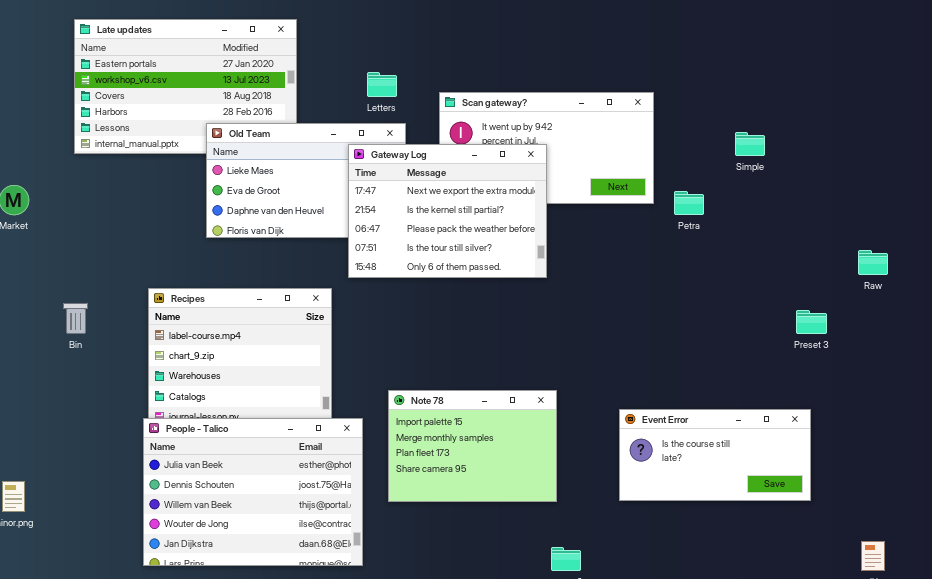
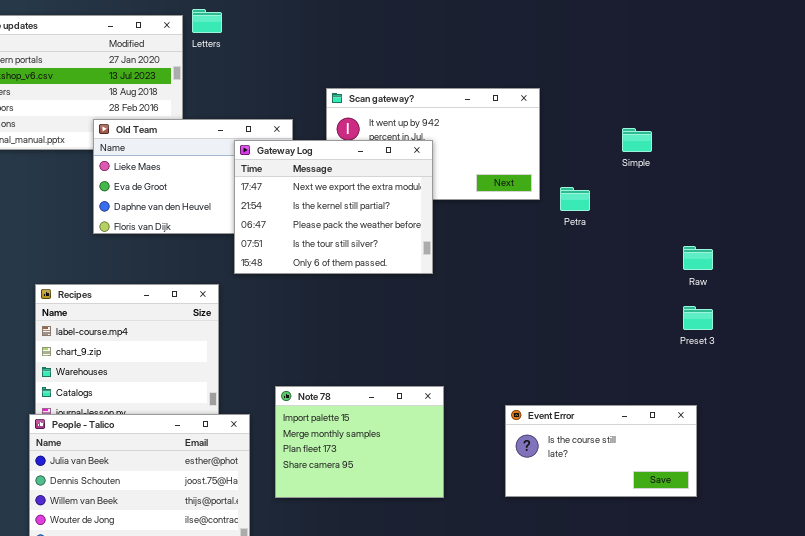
Letters: [367,72,397,97] -> [192,9,222,33], moved
Raw: [858,250,888,275] -> [683,246,713,270], moved

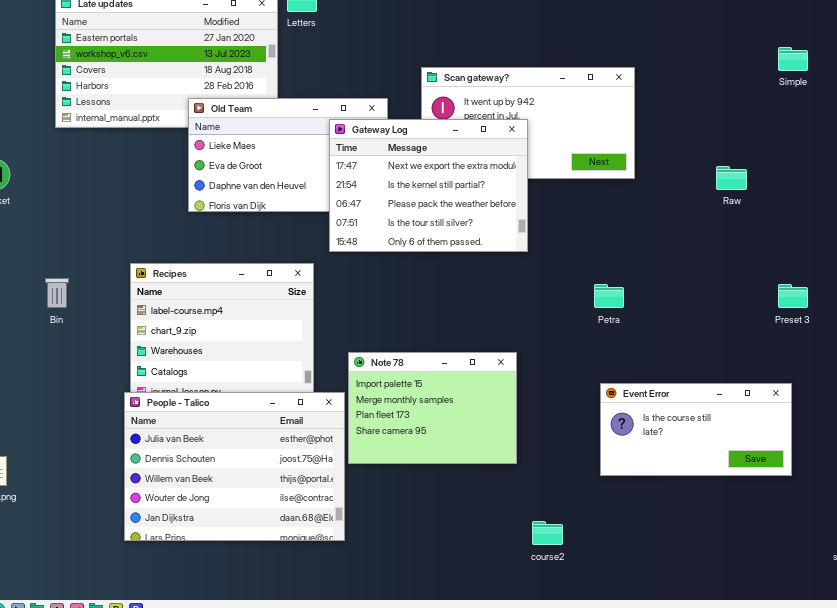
Simple: [622,128,652,152] -> [778,47,808,71], moved
Petra: [560,187,590,211] -> [594,284,624,308], moved
Raw: [683,246,713,270] -> [716,166,747,190], moved
Note 78: [275,386,444,498] -> [348,352,517,464], moved

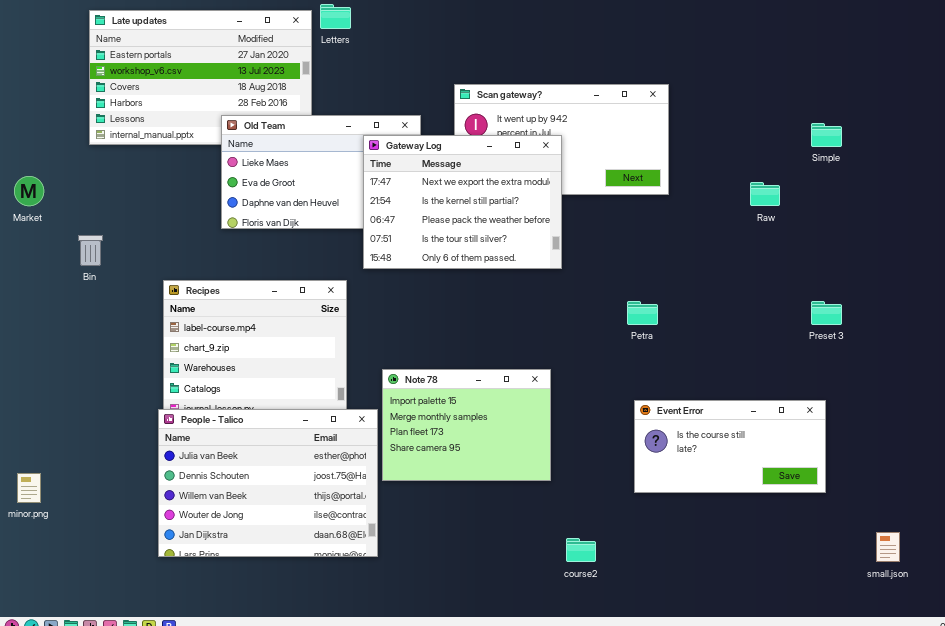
Simple: [778,47,808,71] -> [811,123,842,147], moved
Bin: [45,278,69,308] -> [78,235,103,266], moved

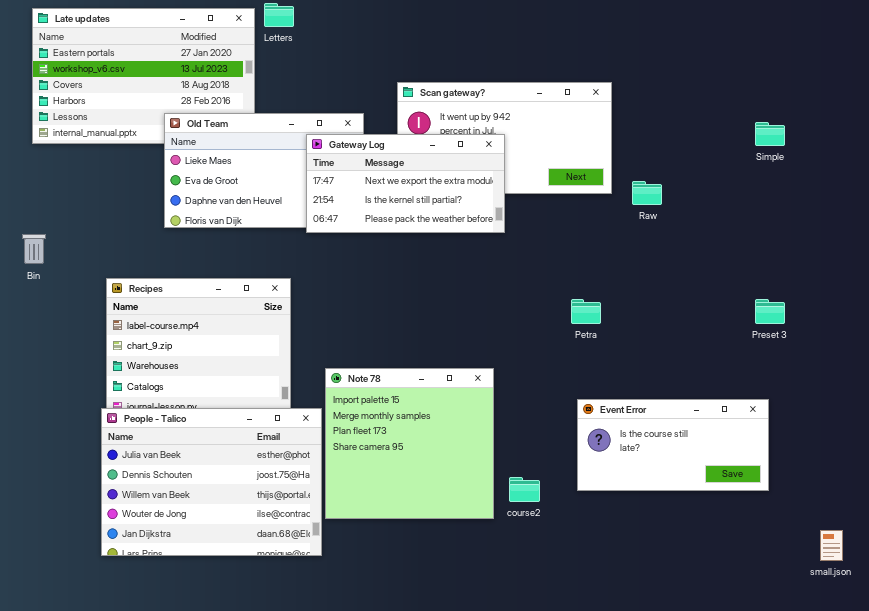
Gateway Log: [363,135,562,269] -> [306,134,505,233], resized
Raw: [750,182,780,206] -> [632,181,662,205], moved
Note 78: [382,369,551,481] -> [325,368,494,519], resized
course2: [566,538,596,562] -> [509,477,540,502], moved

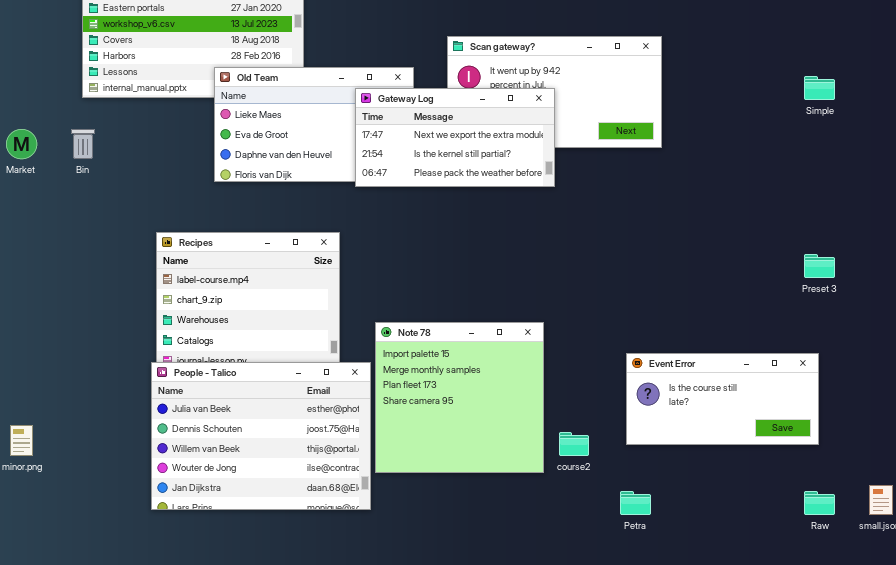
Raw: [632,181,662,205] -> [804,491,835,515], moved
Bin: [22,234,46,264] -> [71,129,95,159], moved
Petra: [571,299,601,324] -> [620,491,651,515], moved

